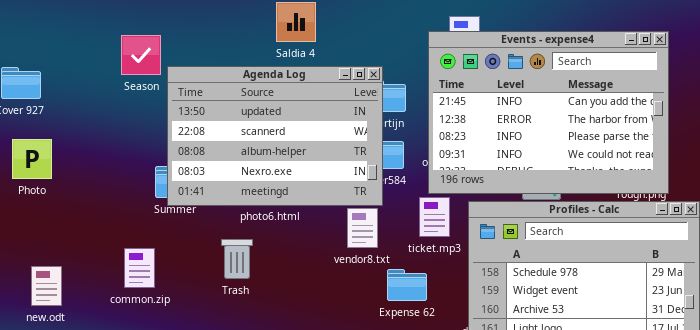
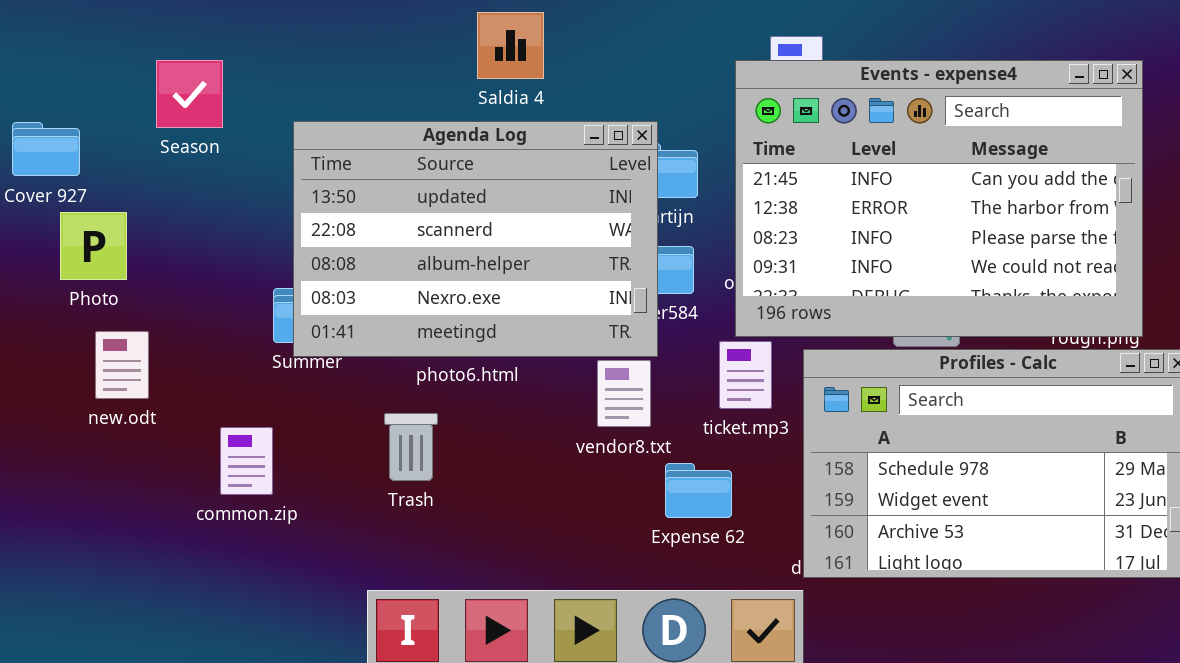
Season: [121,35,161,75] -> [156,60,223,128], moved
Photo: [12,139,52,179] -> [60,212,127,280], moved
new.odt: [31,266,62,306] -> [95,331,149,399], moved

